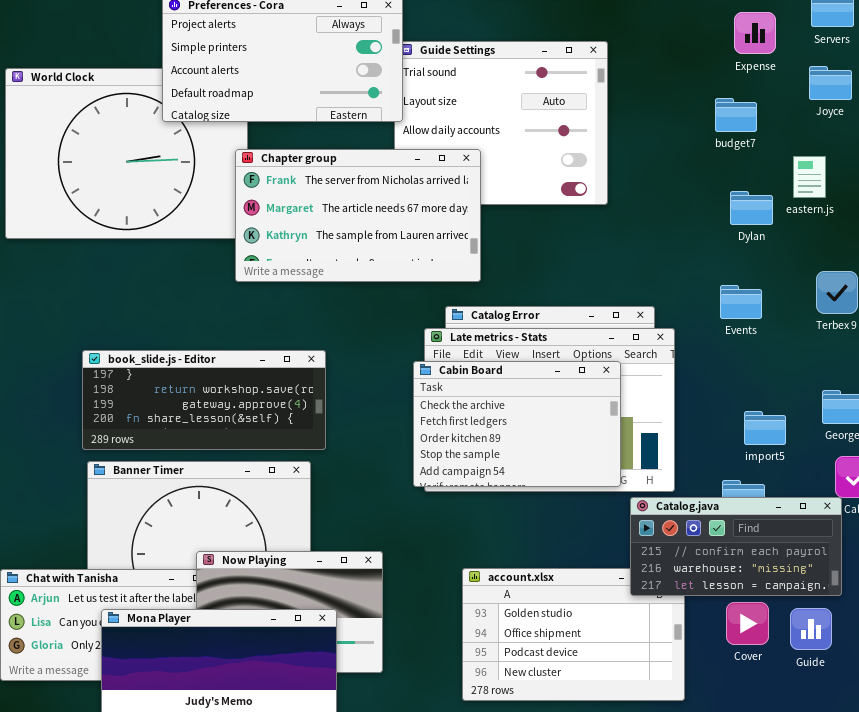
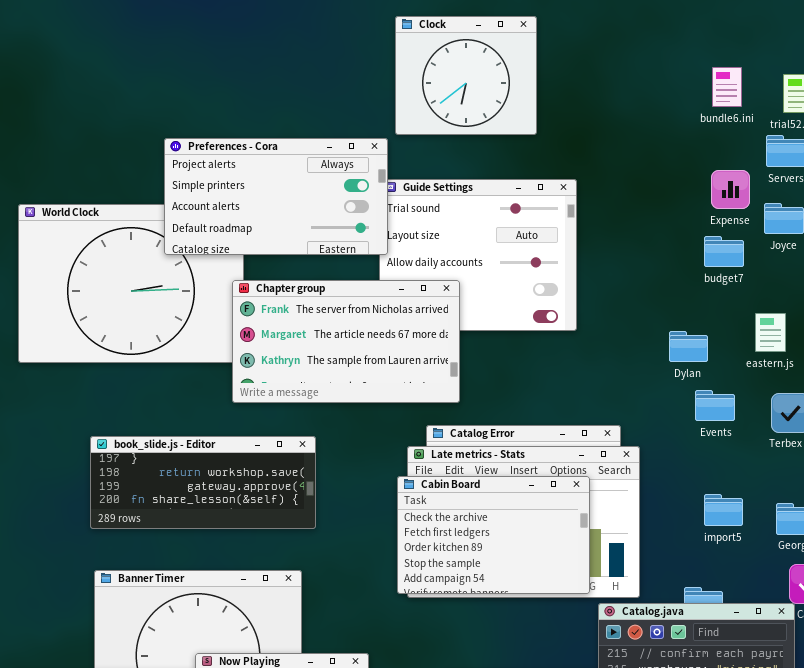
Expense: [734,12,776,54] -> [711,170,750,209], moved
budget7: [715,98,757,132] -> [704,236,744,267], moved
eastern.js: [793,156,826,198] -> [755,313,786,352], moved
Dylan: [730,191,773,225] -> [669,331,708,362], moved
Events: [720,285,762,319] -> [695,390,735,421], moved
book_slide.js - Editor: [82,350,326,450] -> [90,436,316,529], moved
import5: [744,411,786,445] -> [704,494,743,526], moved

